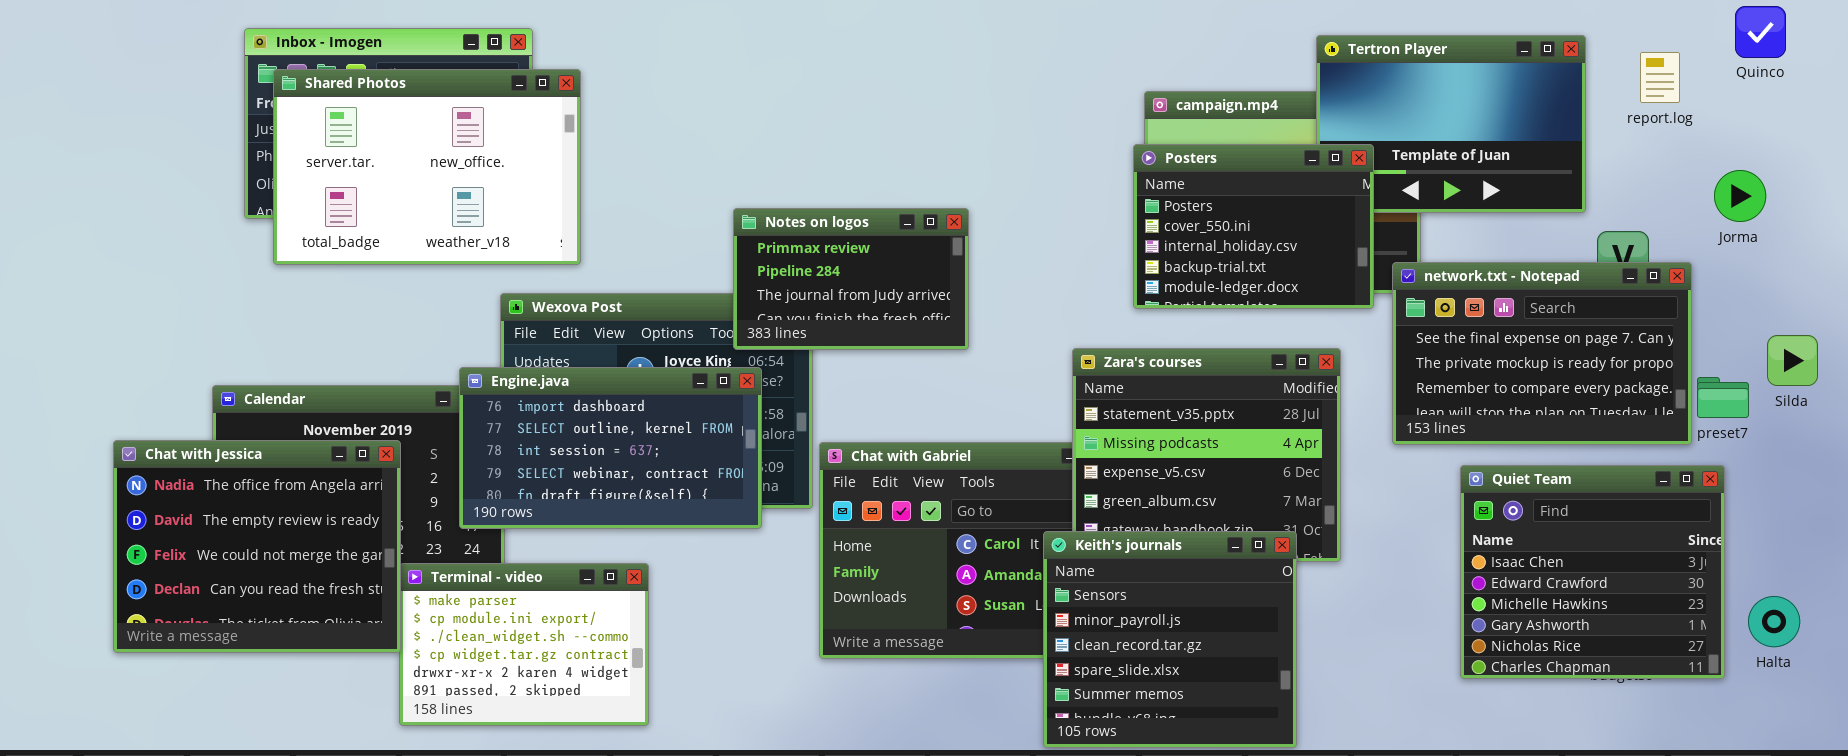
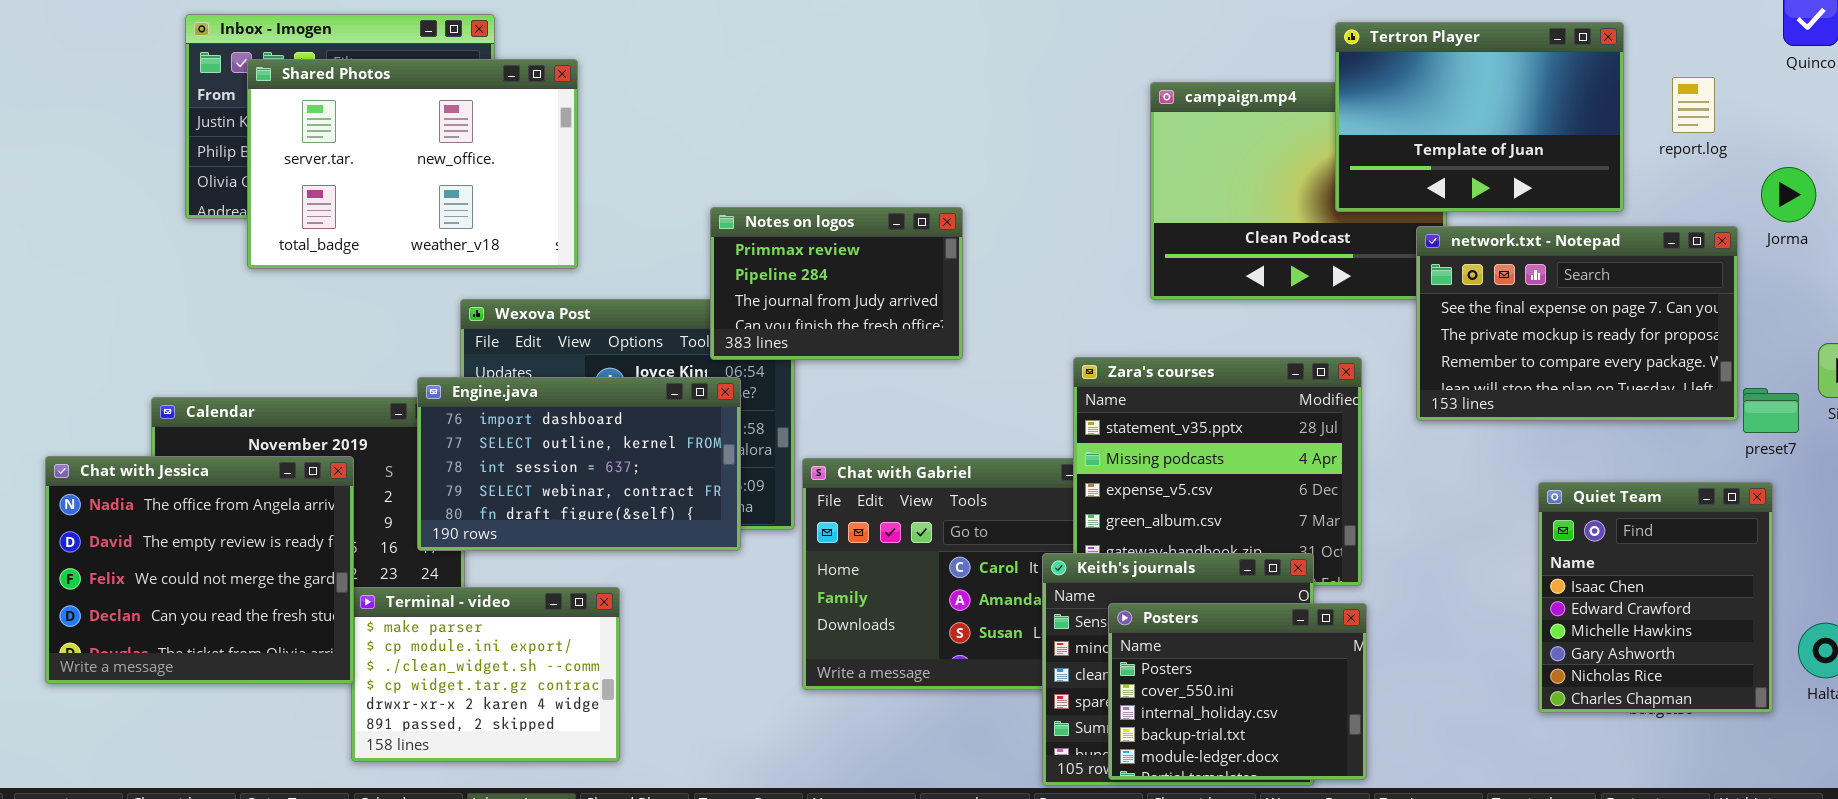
report.log: [1640,52,1680,103] -> [1672,77,1715,133], moved
Shared Photos: [273,69,581,265] -> [247,59,578,269], moved
Posters: [1133,144,1374,309] -> [1108,603,1367,780], moved
network.txt - Notepad: [1392,262,1692,445] -> [1416,226,1738,421], moved
Quiet Team: [1460,465,1725,679] -> [1538,482,1773,713], resized

